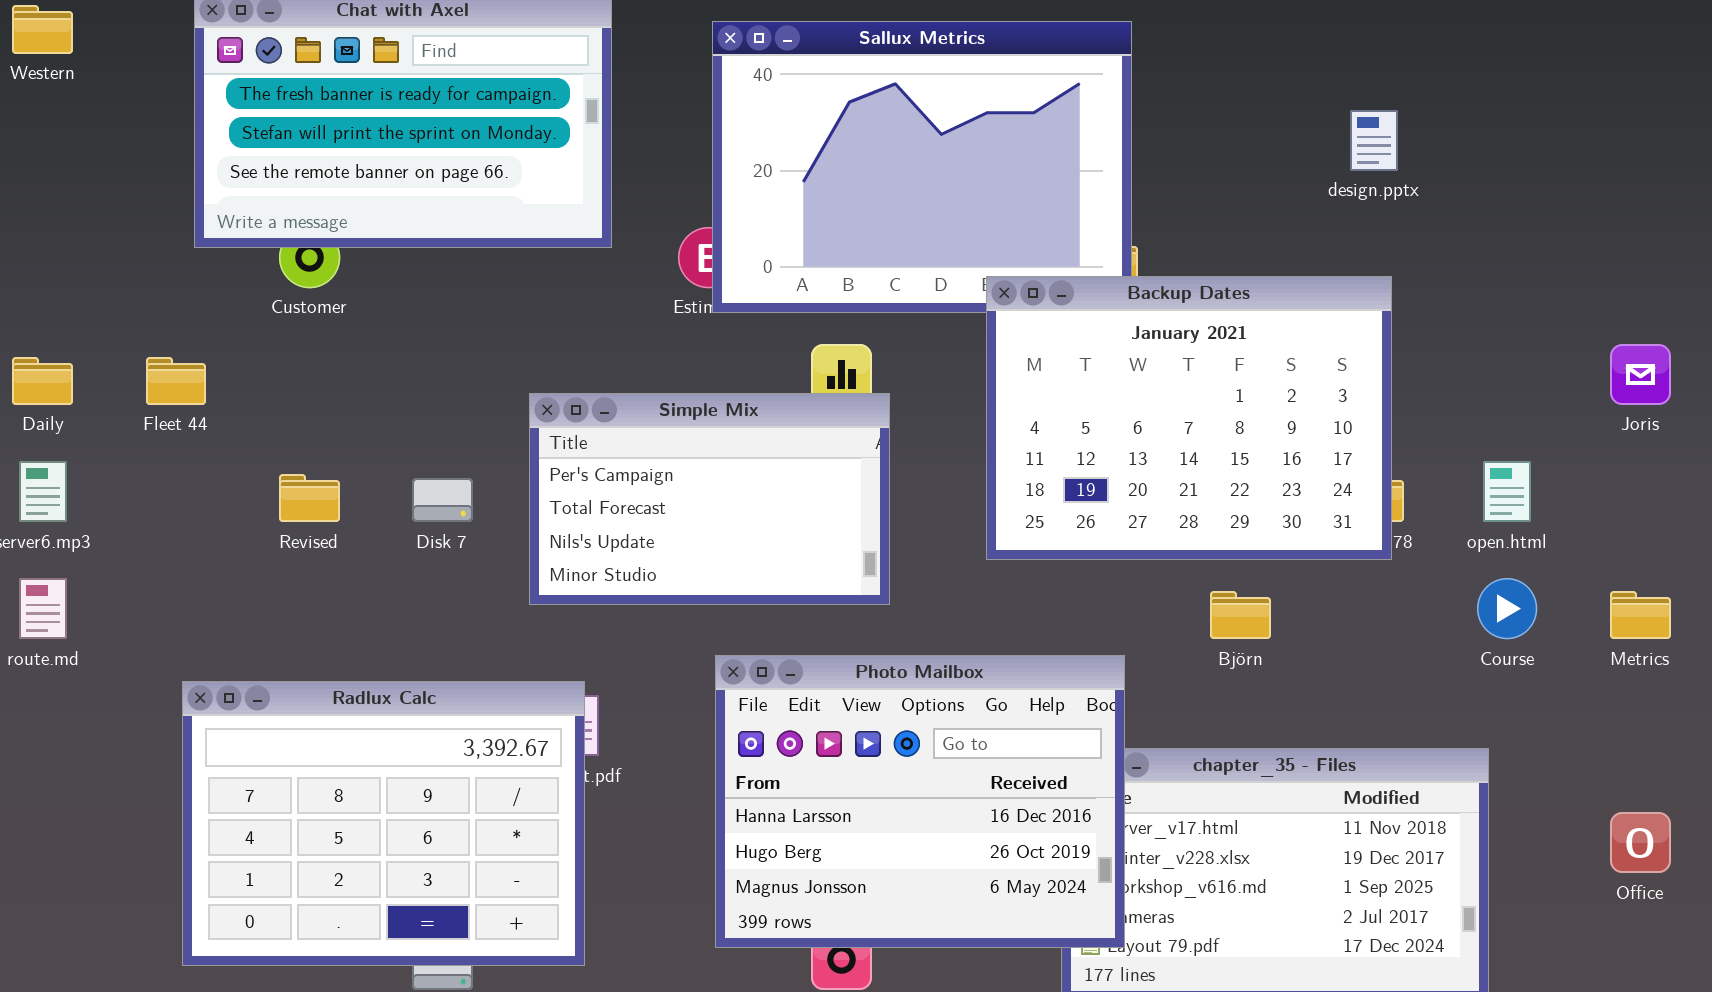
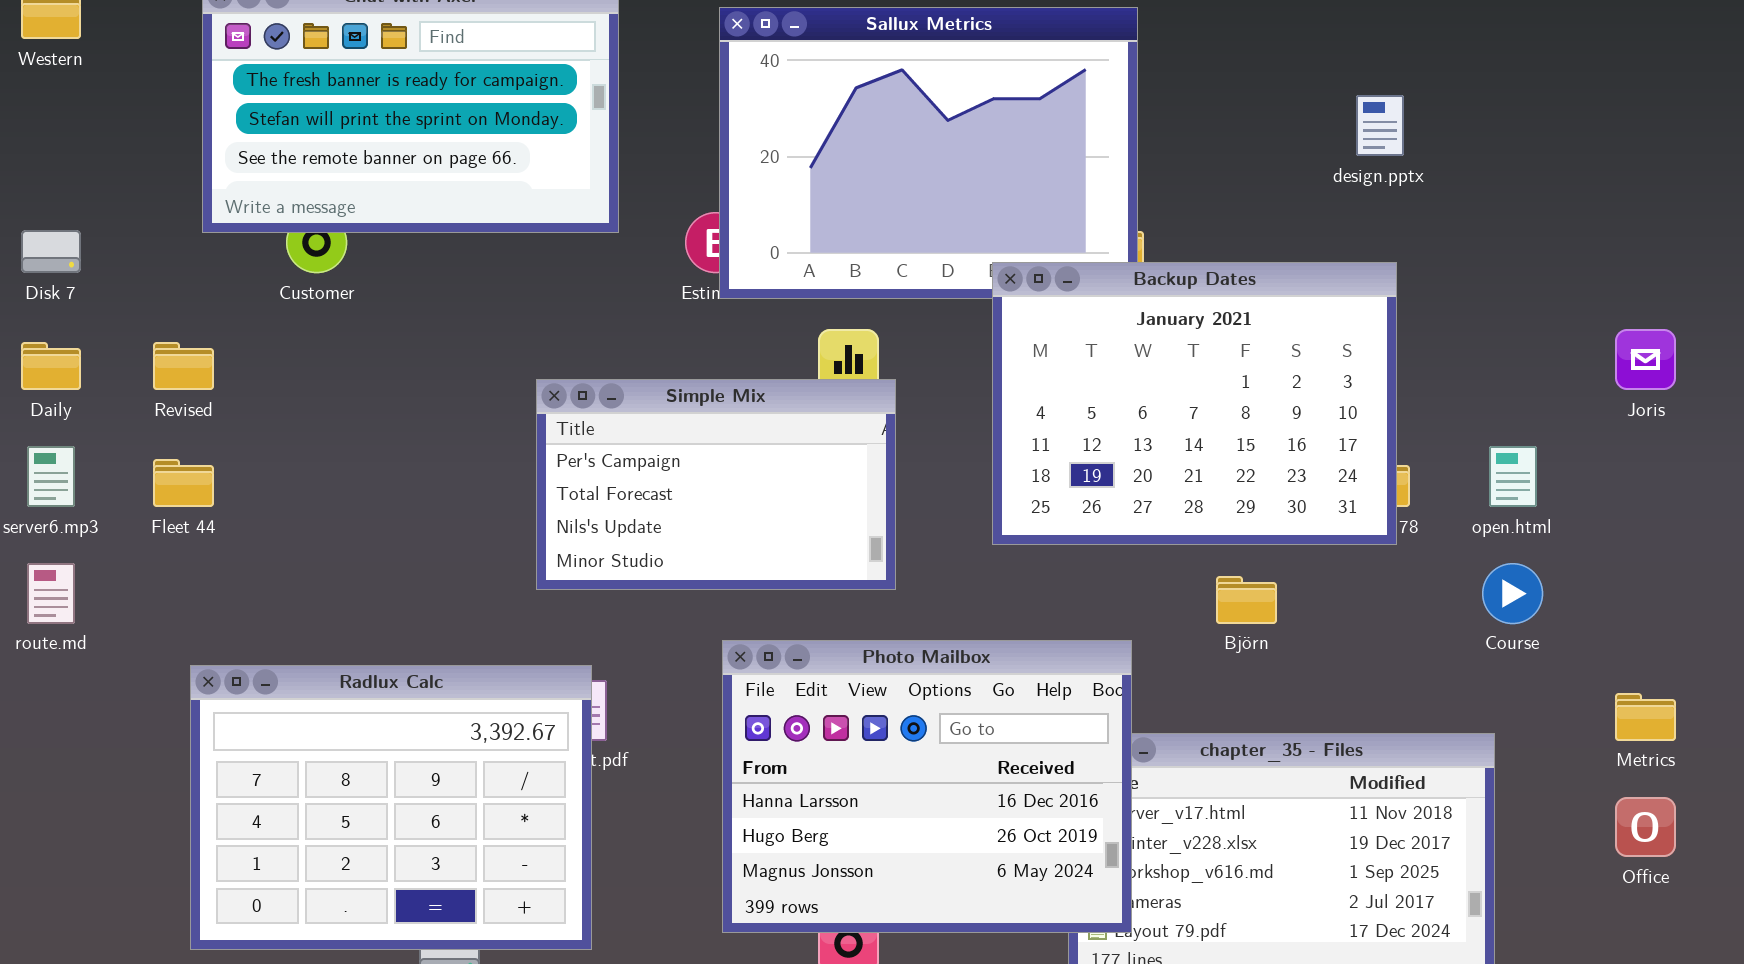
Fleet 44: [146,357,206,405] -> [153,459,214,507], moved
Revised: [279,474,340,522] -> [153,342,214,390], moved
Disk 7: [412,478,473,522] -> [21,230,81,273], moved
Metrics: [1610,591,1671,639] -> [1615,693,1676,741], moved

